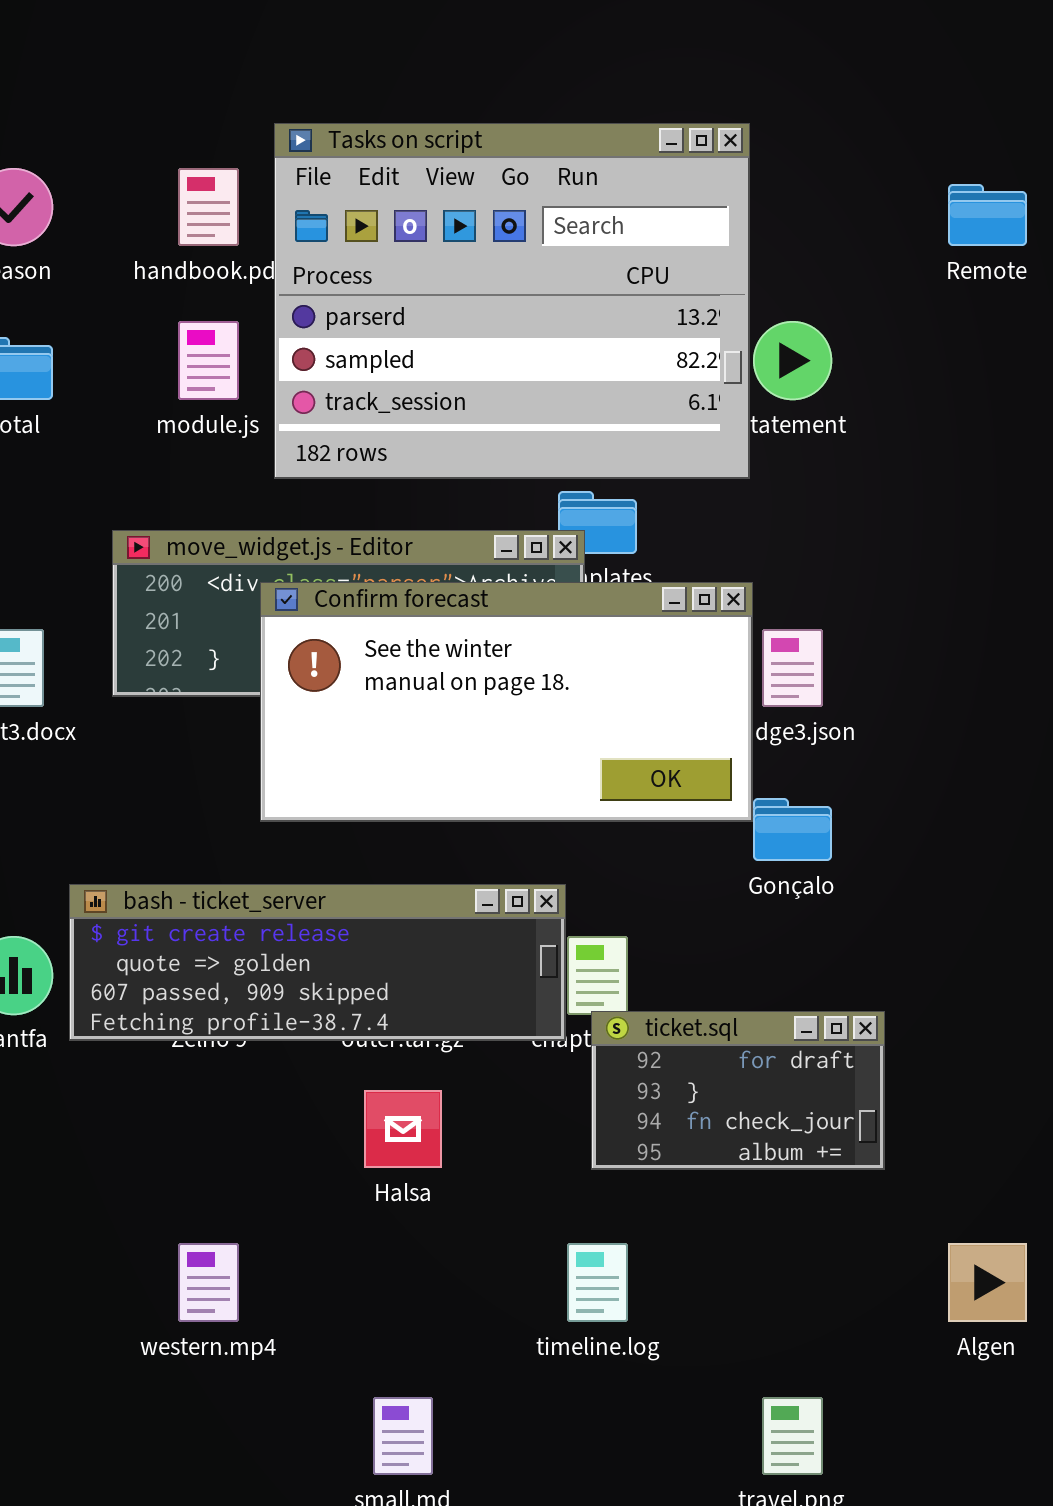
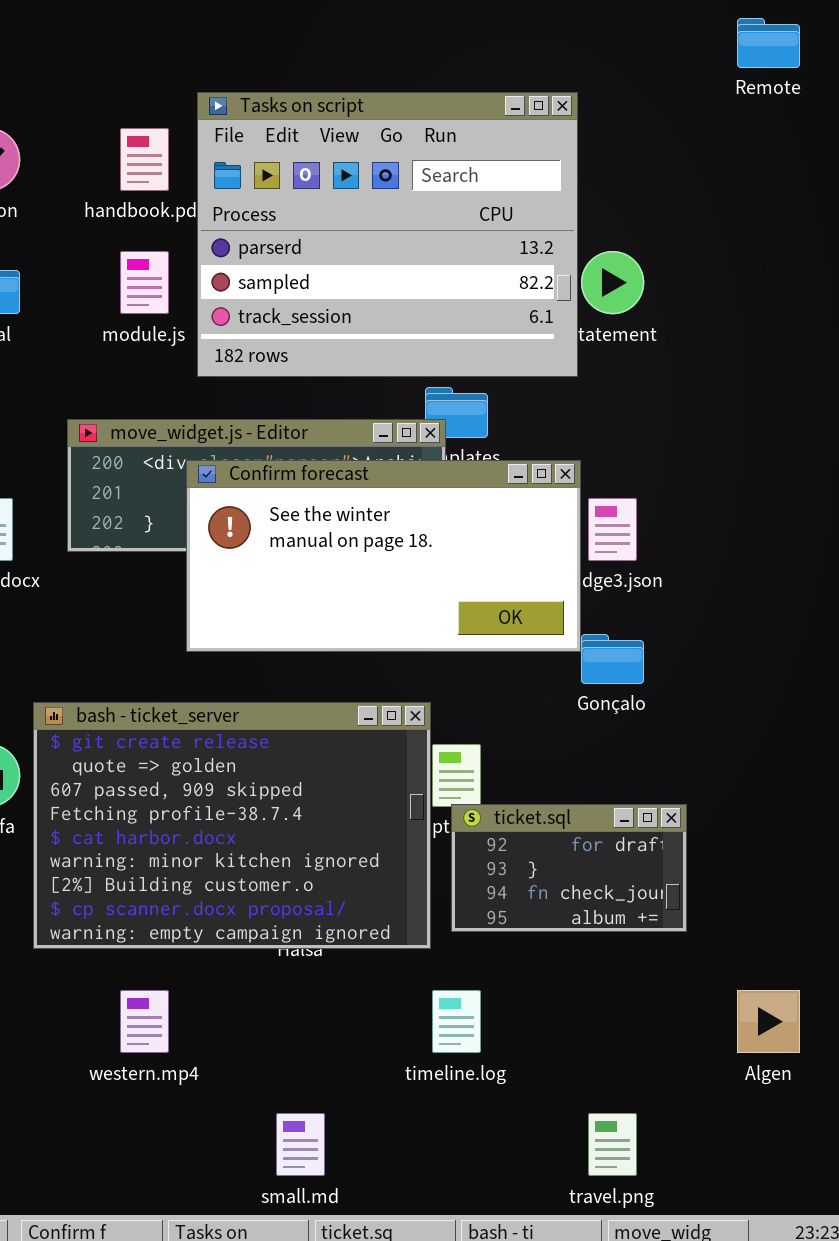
Remote: [948,184,1027,246] -> [737,18,800,68], moved
bash - ticket_server: [69,884,566,1041] -> [33,702,431,949], resized

